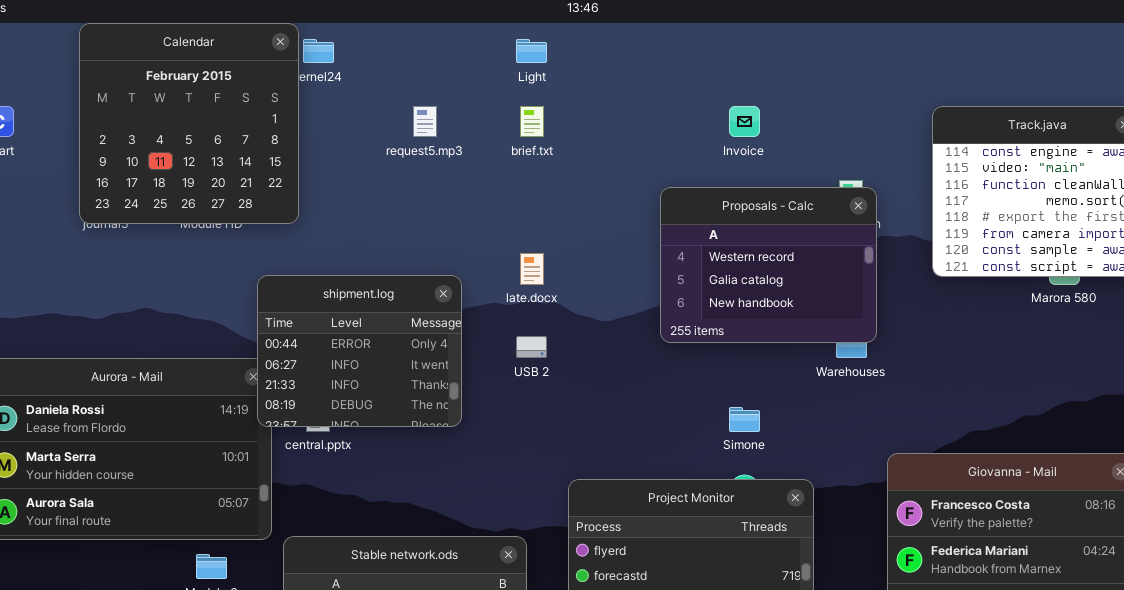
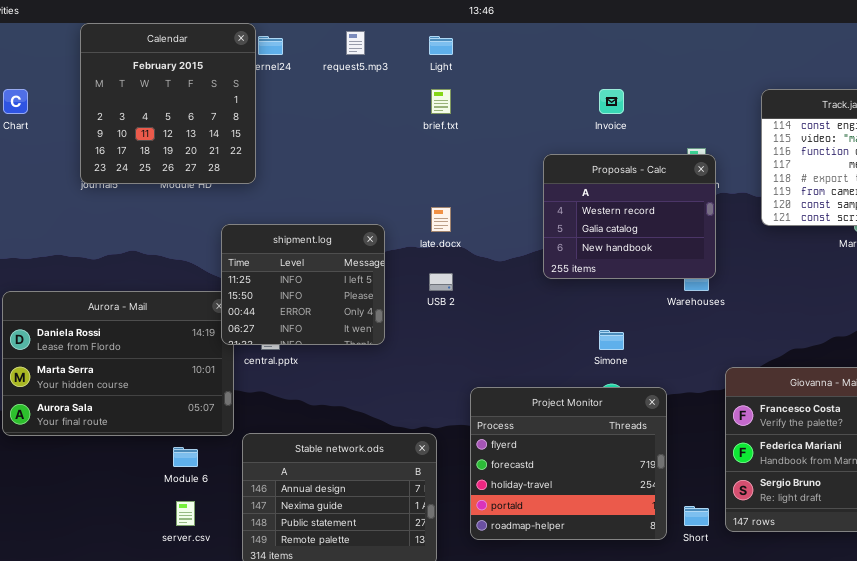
request5.mp3: [413,106,437,137] -> [346,31,365,55], moved
shipment.log: [257,275,462,427] -> [221,224,385,345], scrolled up 2 rows

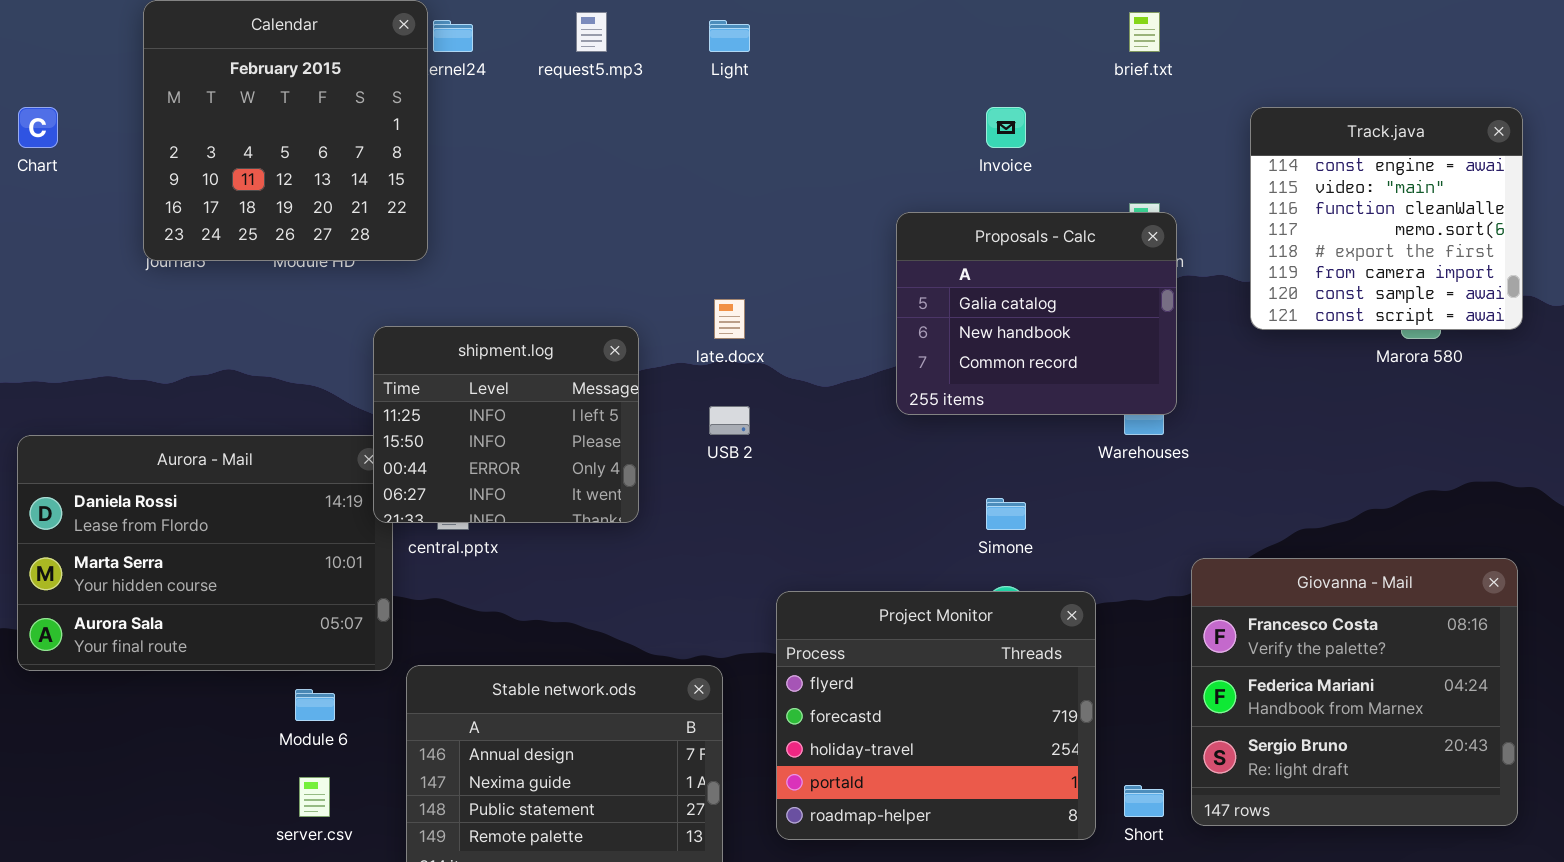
brief.txt: [431,89,451,114] -> [1129,12,1160,52], moved
Proposals - Calc: [543,154,716,279] -> [896,212,1177,415], scrolled down 1 row

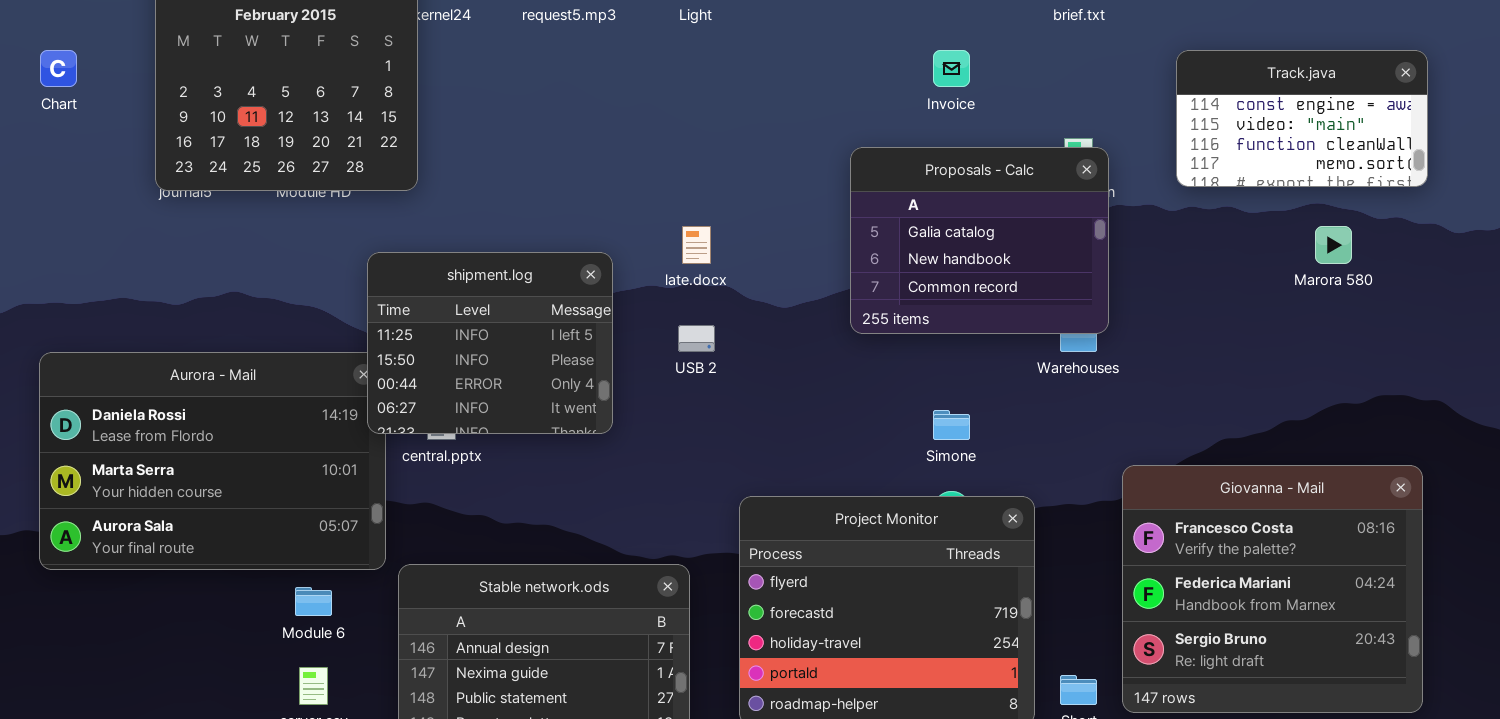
Track.java: [1250,107,1523,330] -> [1176,50,1428,187], resized

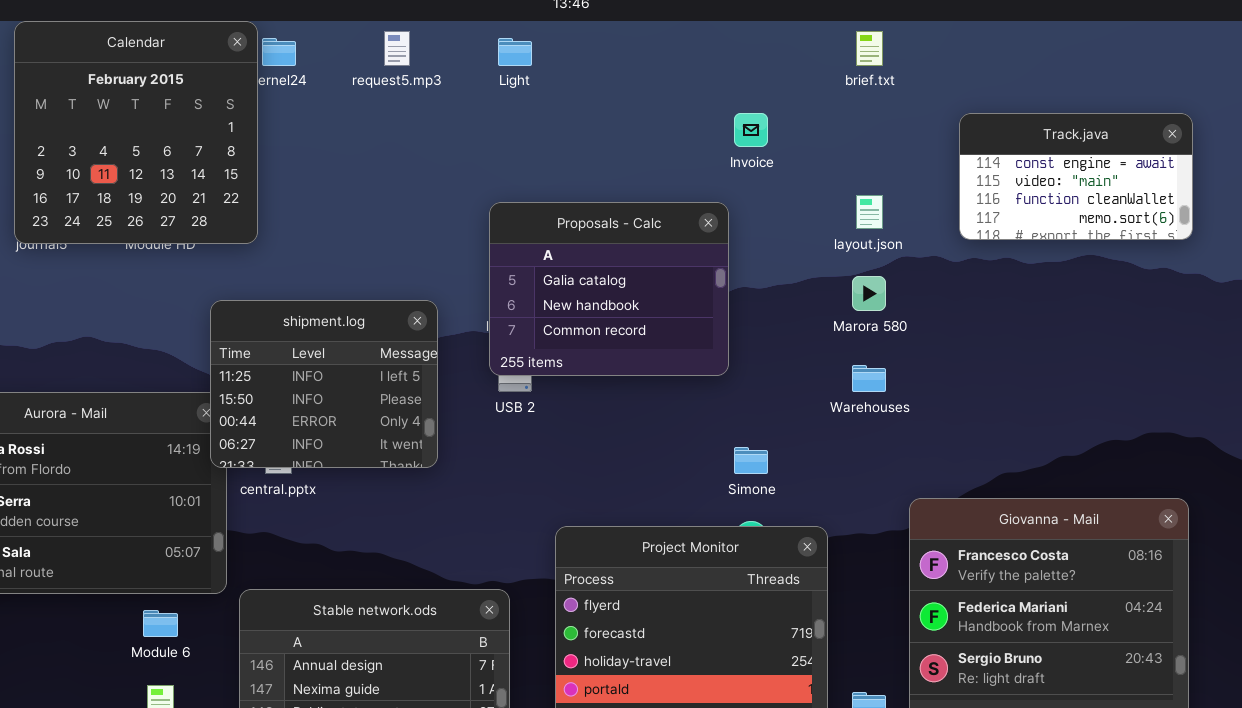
Proposals - Calc: [850,147,1109,334] -> [489,202,729,376], moved
Marora 580: [1315,226,1352,264] -> [852,276,886,311], moved

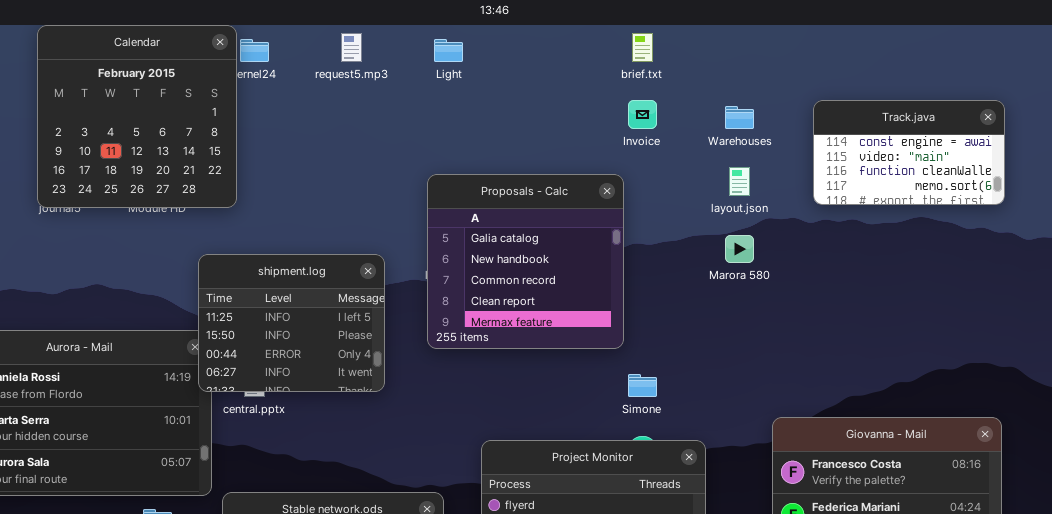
brief.txt: [856,31,883,66] -> [632,33,653,62], moved
Proposals - Calc: [489,202,729,376] -> [427,174,624,349], resized
Warehouses: [852,365,886,392] -> [725,106,754,129], moved

